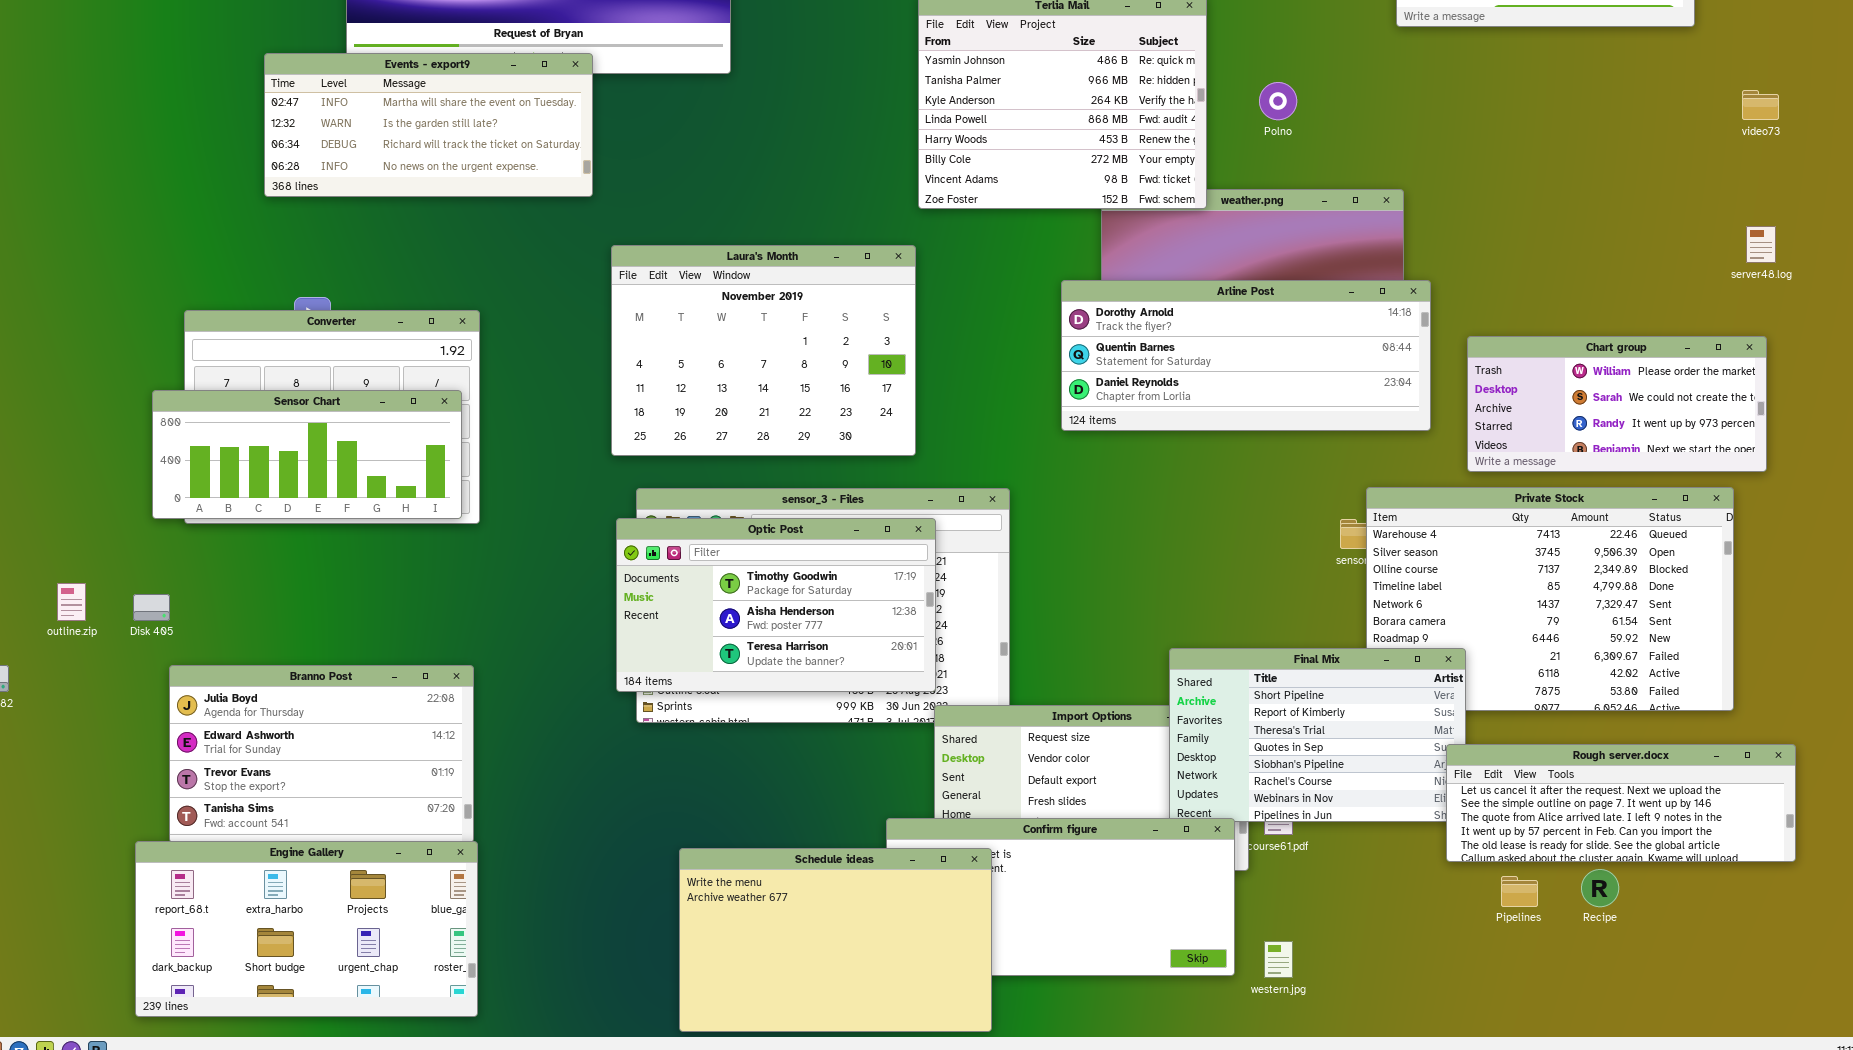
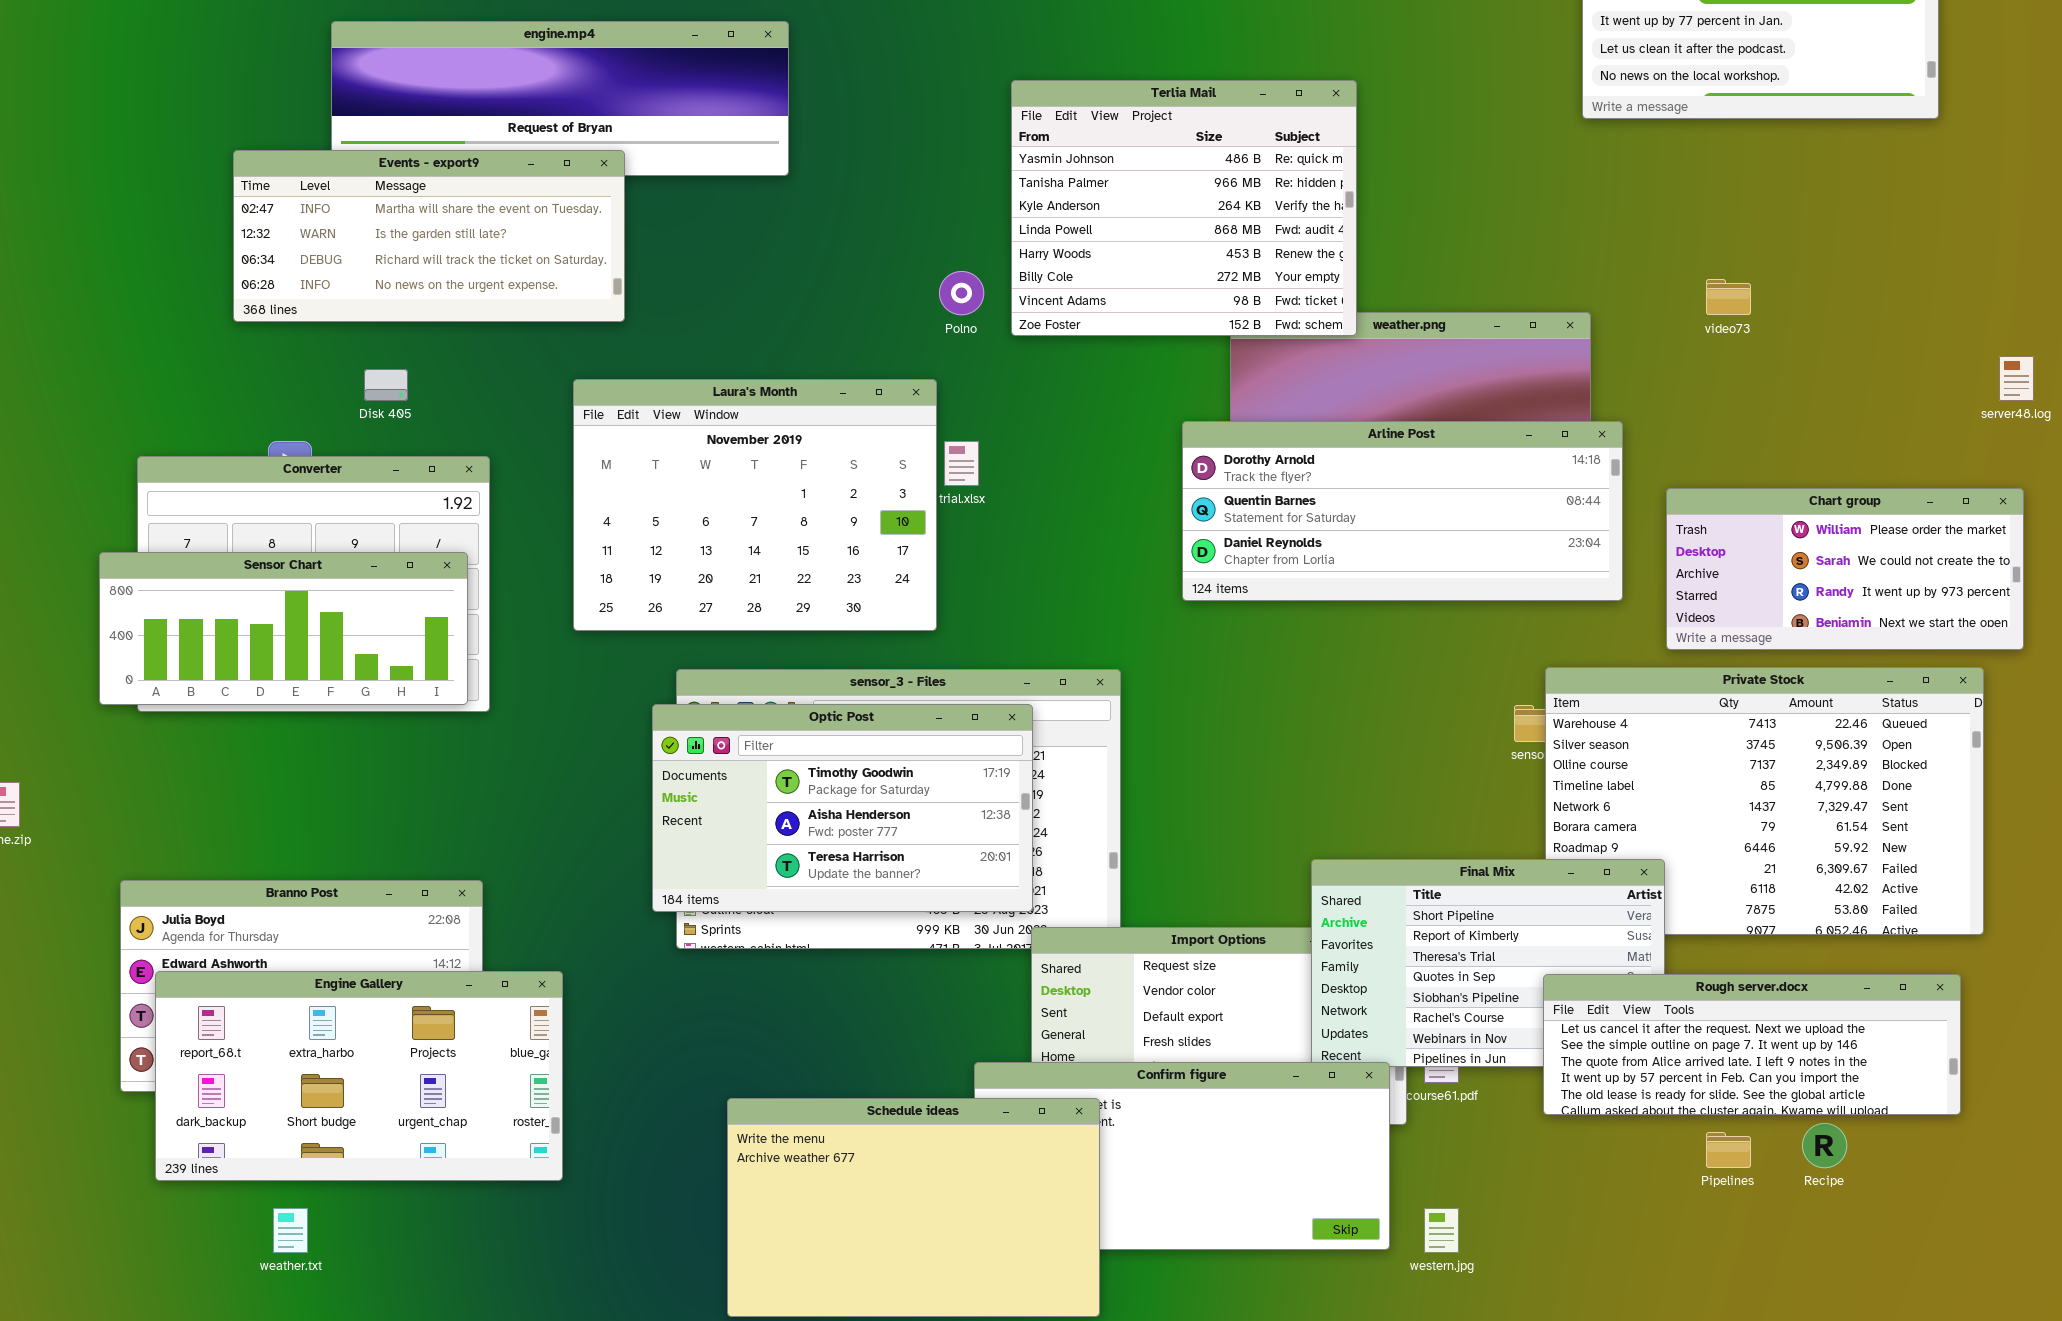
Polno: [1259,82,1297,120] -> [939,271,984,315], moved
video73: [1742,90,1779,120] -> [1706,279,1751,315], moved
Laura's Month: [611,245,916,456] -> [573,379,937,631], moved
Disk 405: [133,594,170,621] -> [364,369,408,401], moved
Rough server.docx: [1446,744,1796,862] -> [1543,974,1961,1115], moved
Engine Gallery: [135,841,478,1017] -> [155,971,563,1181], moved

